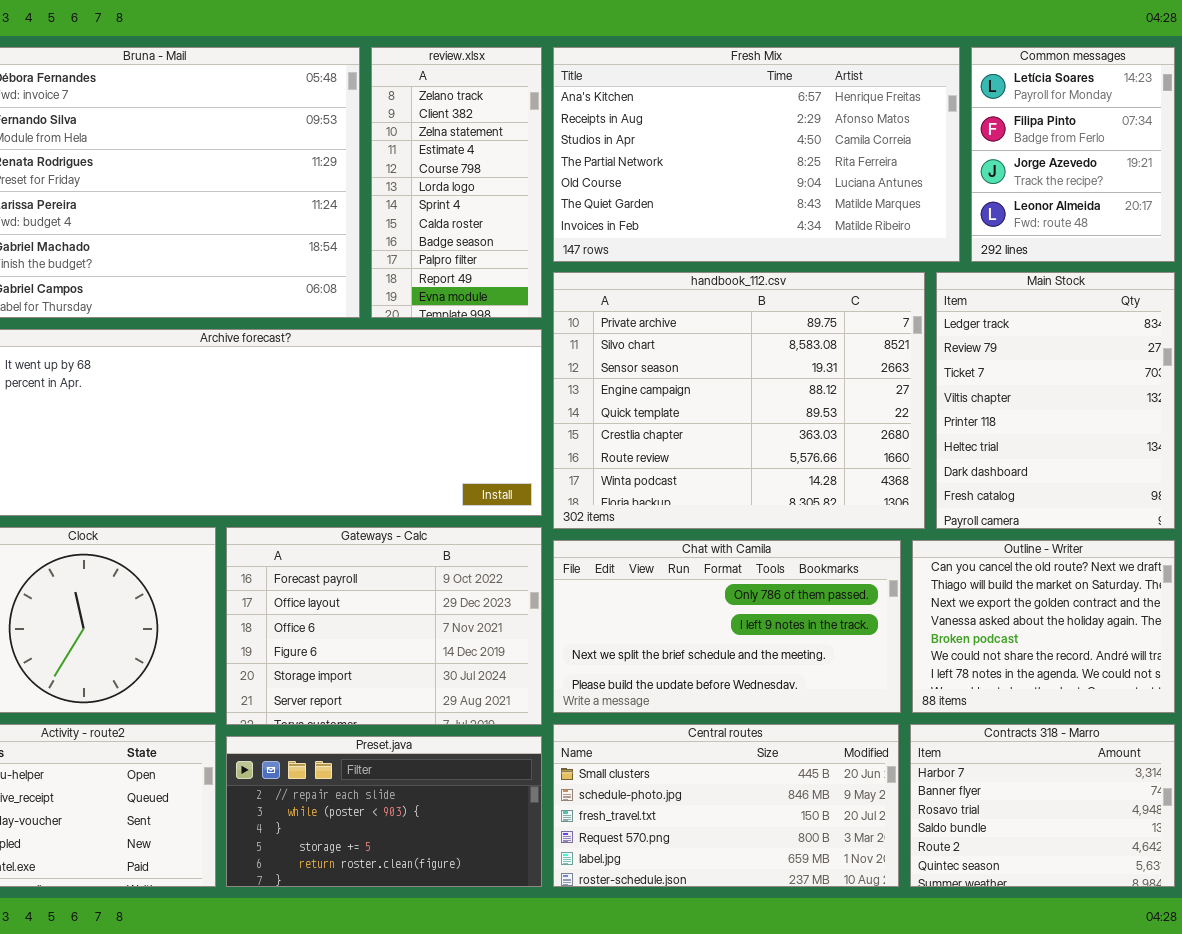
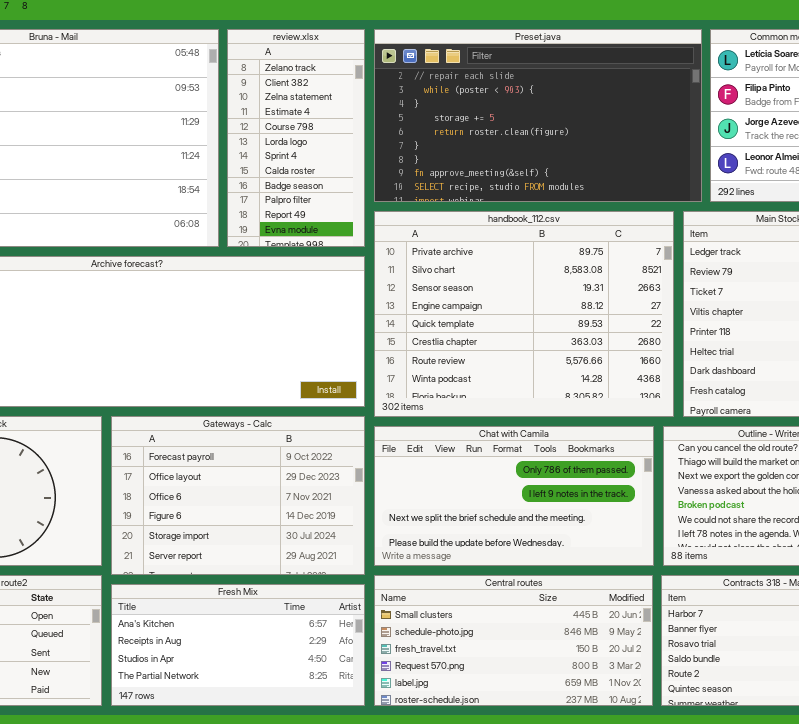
Fresh Mix: [553,47,960,262] -> [111,584,365,706], moved, resized
Preset.java: [226,736,542,887] -> [374,29,702,202], moved, resized

